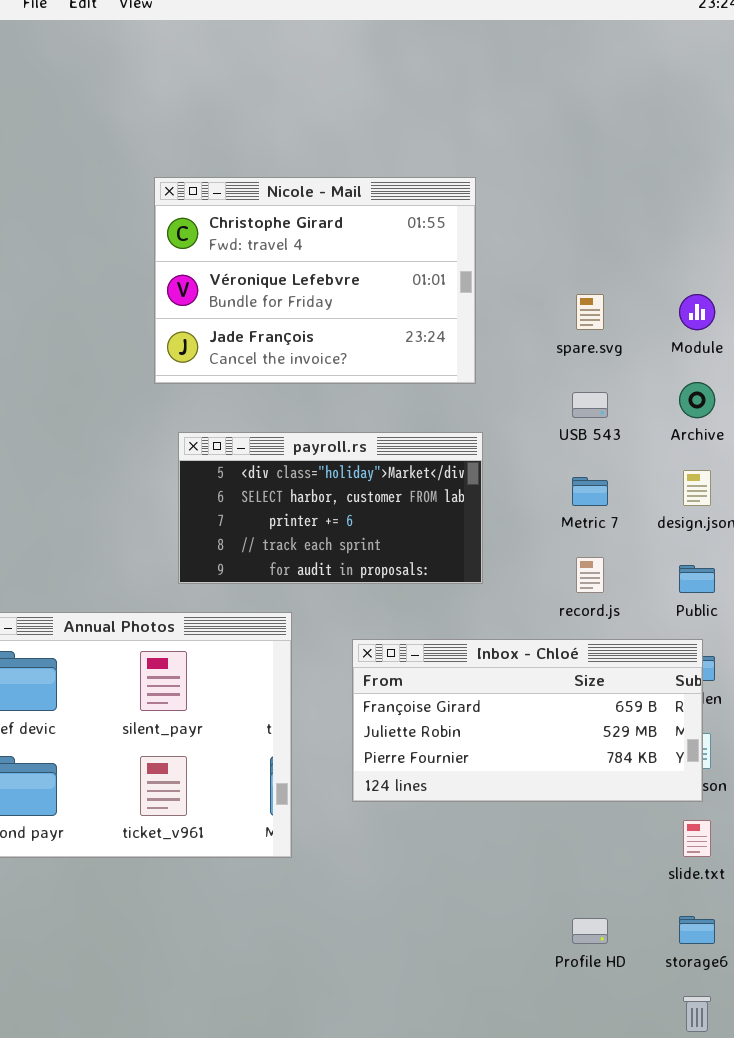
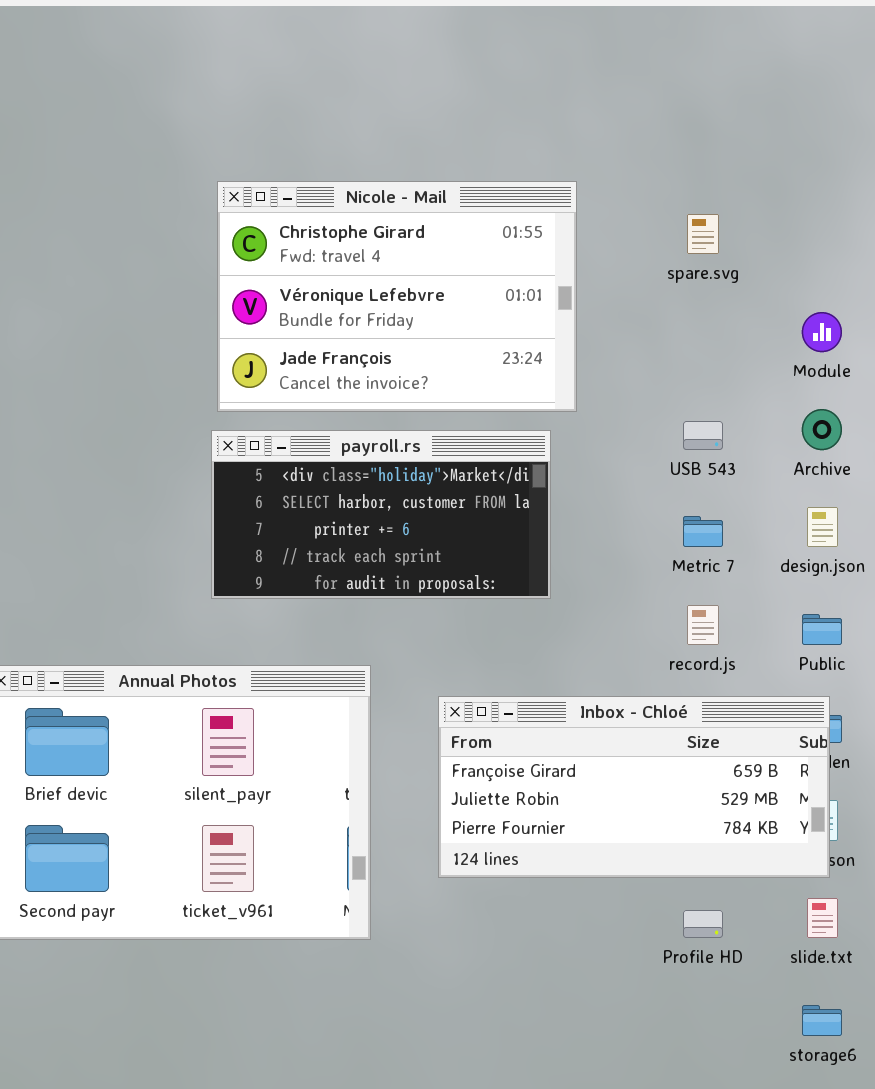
spare.svg: [576,294,604,330] -> [687,214,719,254], moved
payroll.rs: [178,432,483,584] -> [211,430,551,599], moved
Profile HD: [572,918,608,944] -> [683,910,723,938], moved

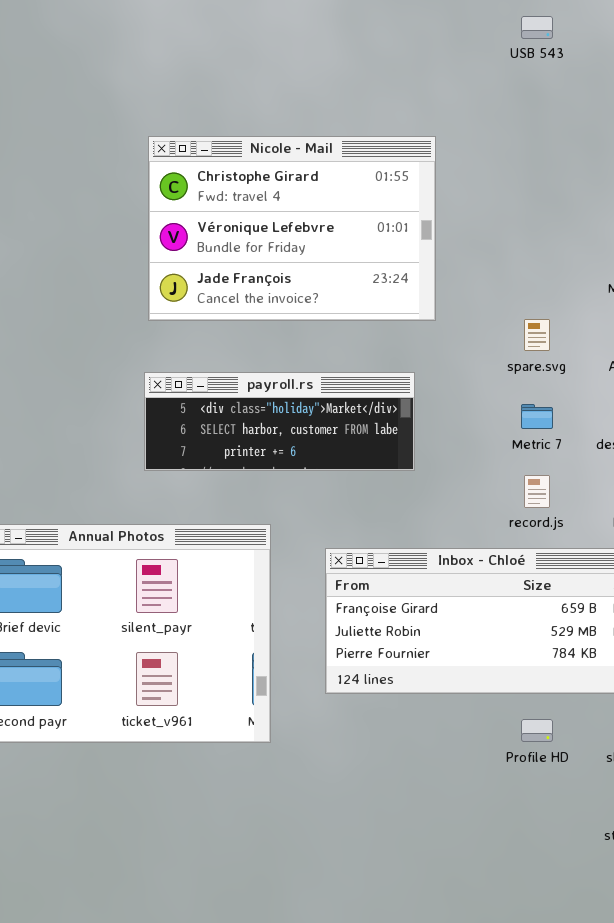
spare.svg: [687,214,719,254] -> [524,319,550,351], moved
USB 543: [683,421,723,450] -> [521,16,553,39], moved
payroll.rs: [211,430,551,599] -> [144,372,415,471], resized

